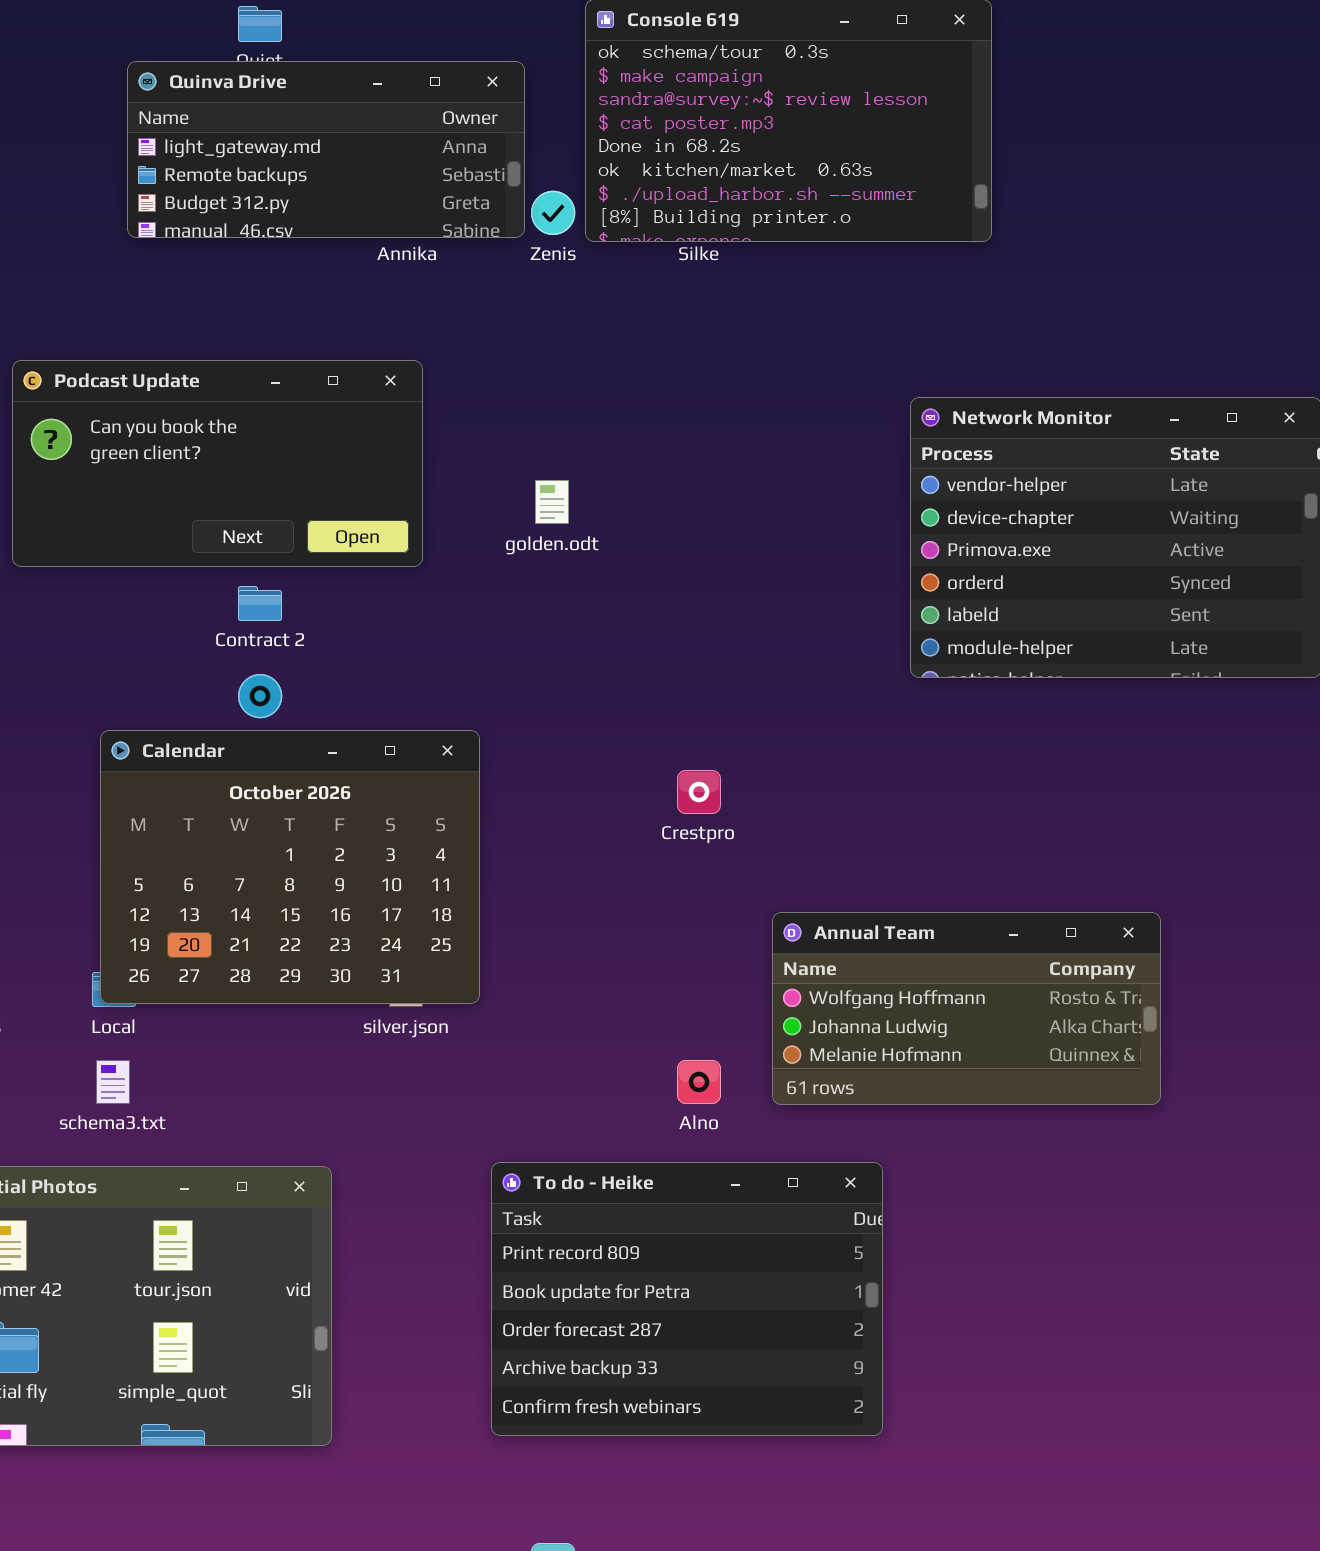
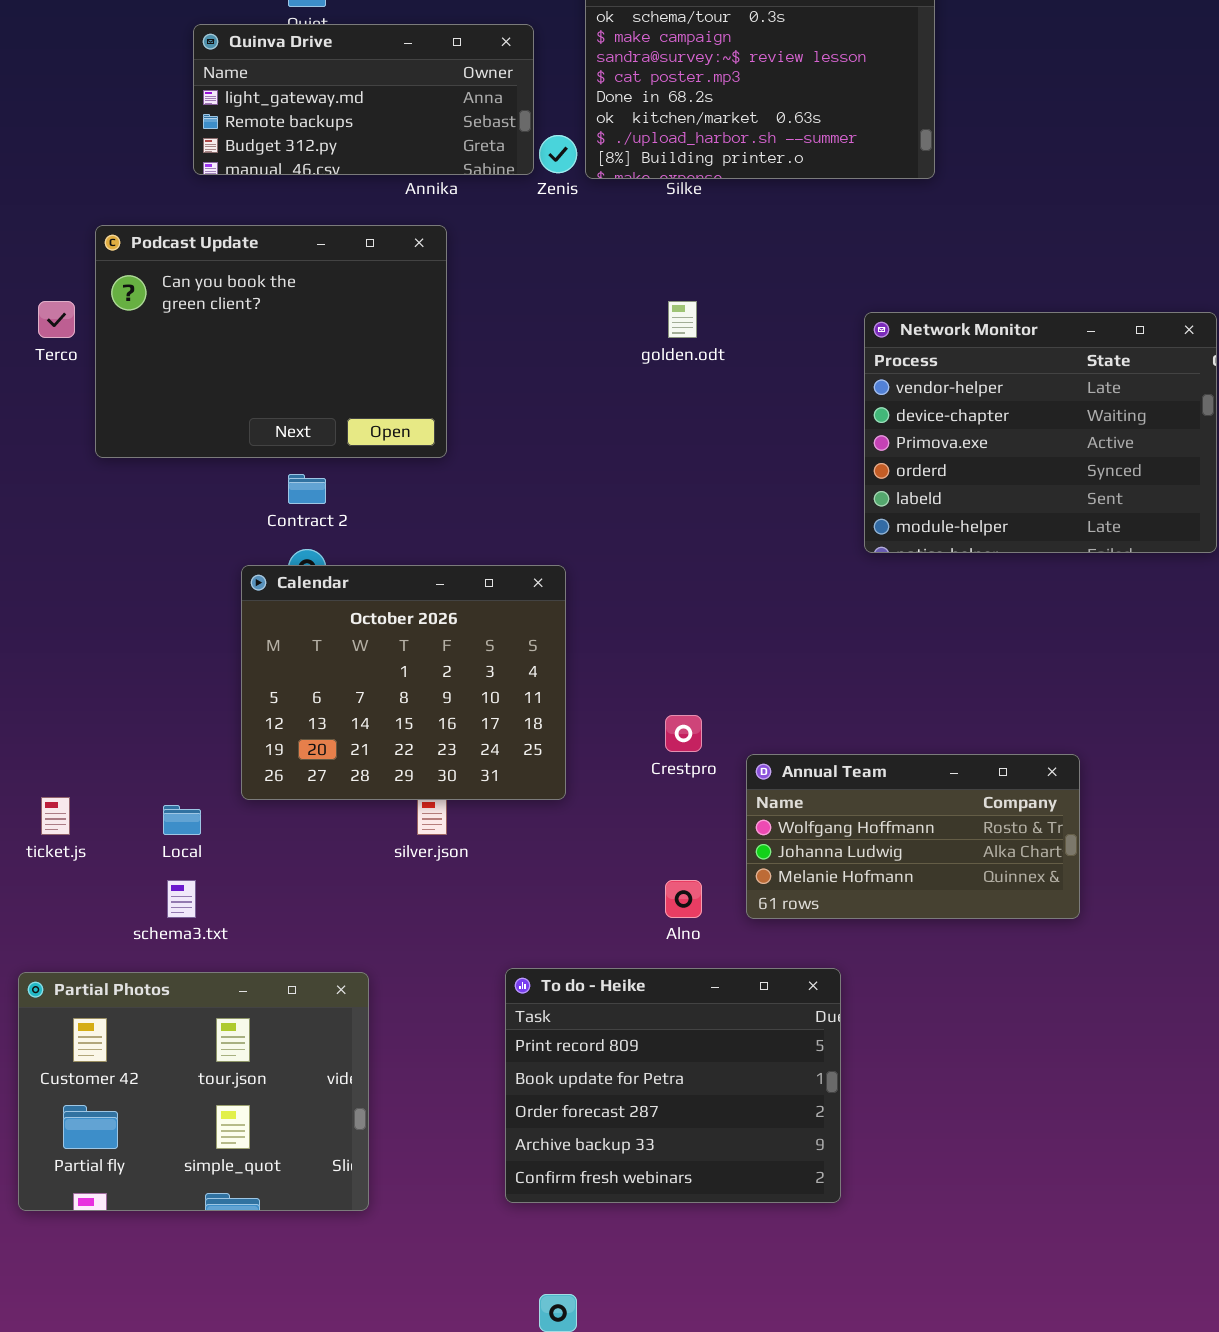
Podcast Update: [12,360,423,567] -> [95,225,447,458], resized
golden.odt: [535,480,569,524] -> [668,301,697,338], moved
Calendar: [100,730,480,1004] -> [241,565,566,800], moved
Crestpro: [677,770,721,814] -> [665,715,702,752], moved

